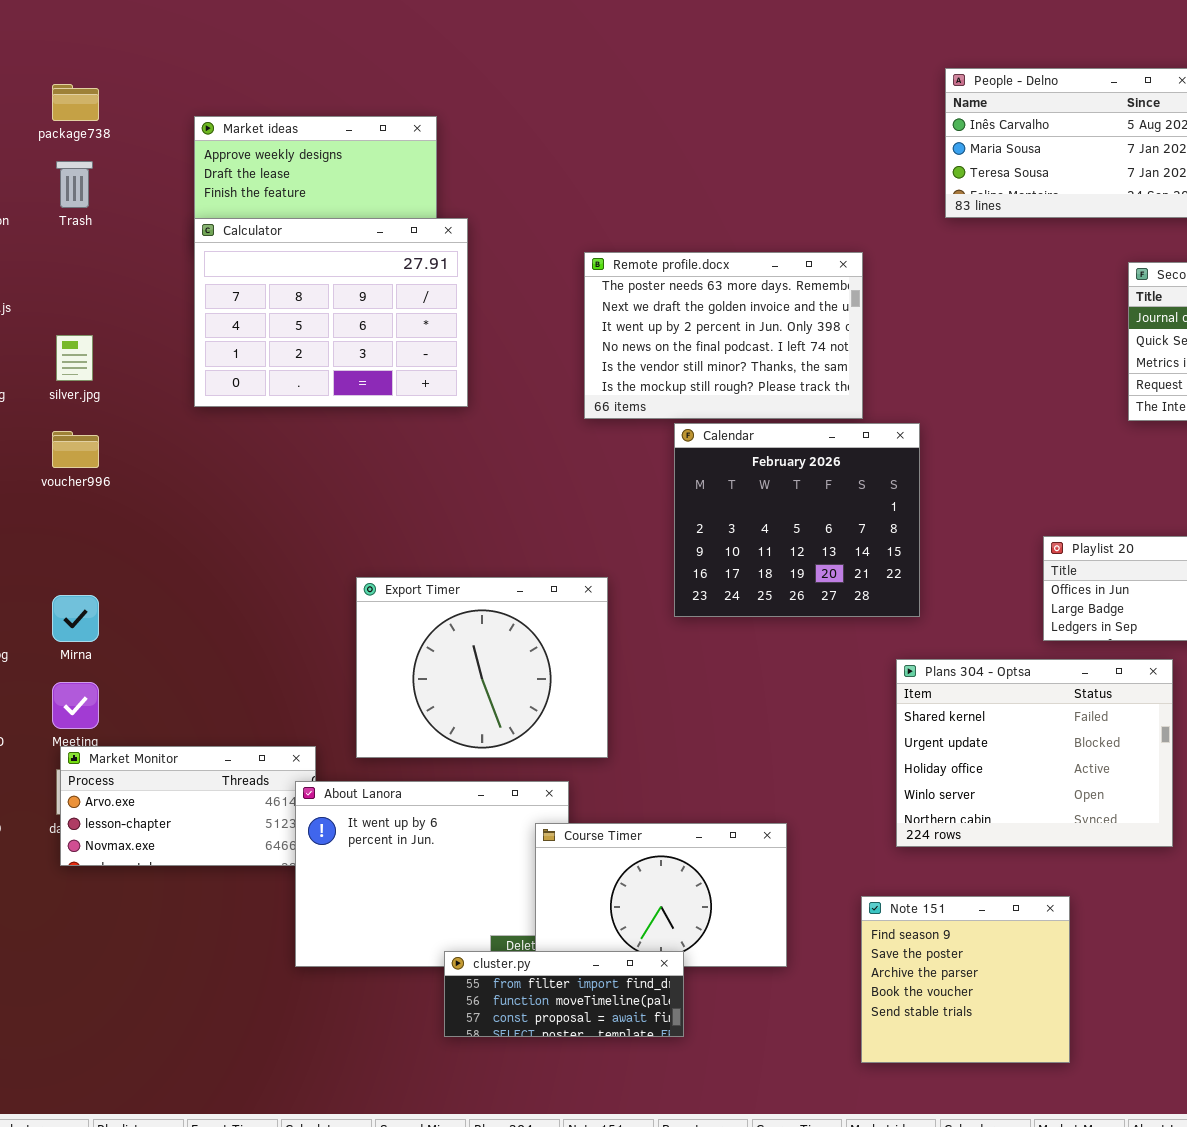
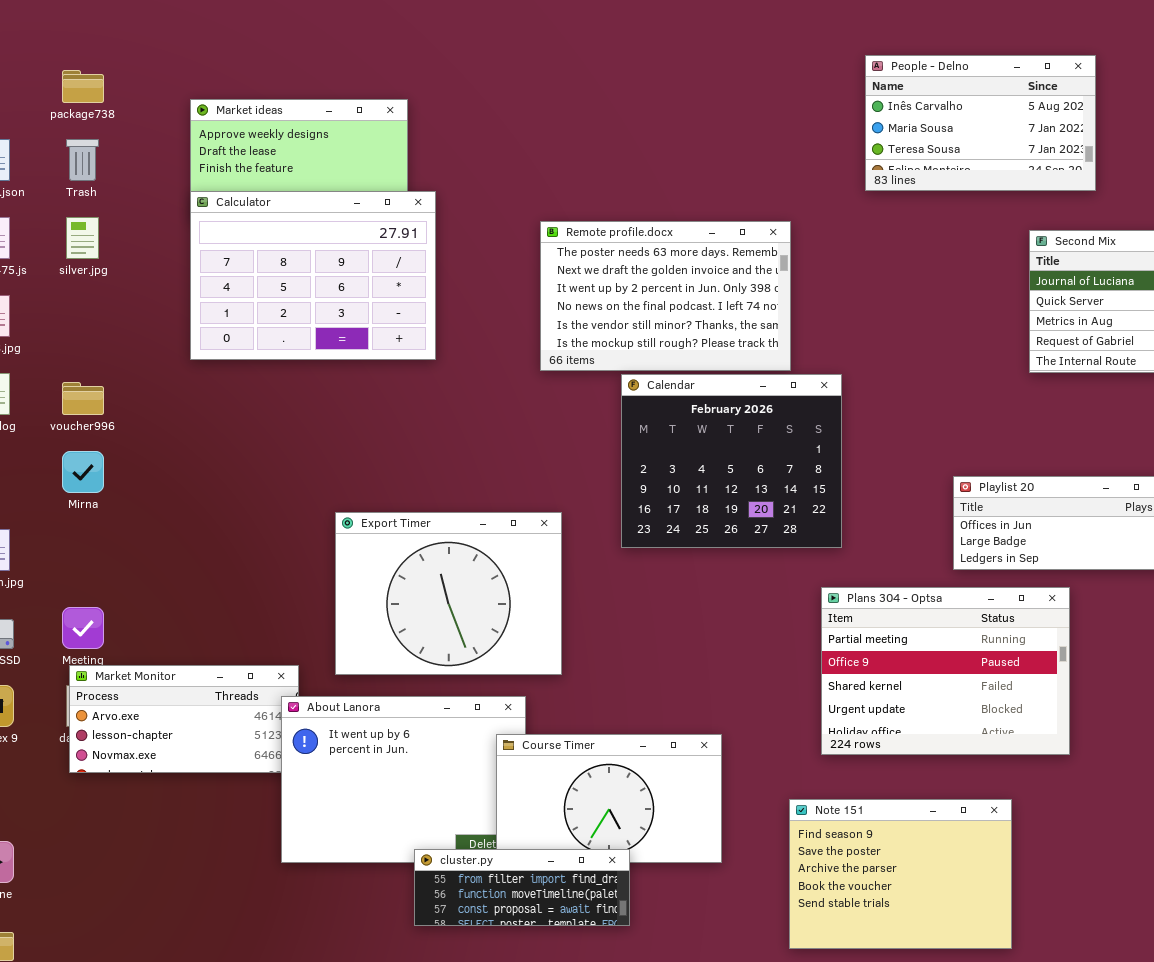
silver.jpg: [56,335,93,381] -> [66,217,99,259], moved
Mirna: [52,595,99,642] -> [62,451,104,493], moved
Plans 304 - Optsa: [896,659,1173,847] -> [821,587,1070,755], scrolled up 2 rows
Note 151: [861,896,1070,1063] -> [789,799,1012,949], resized

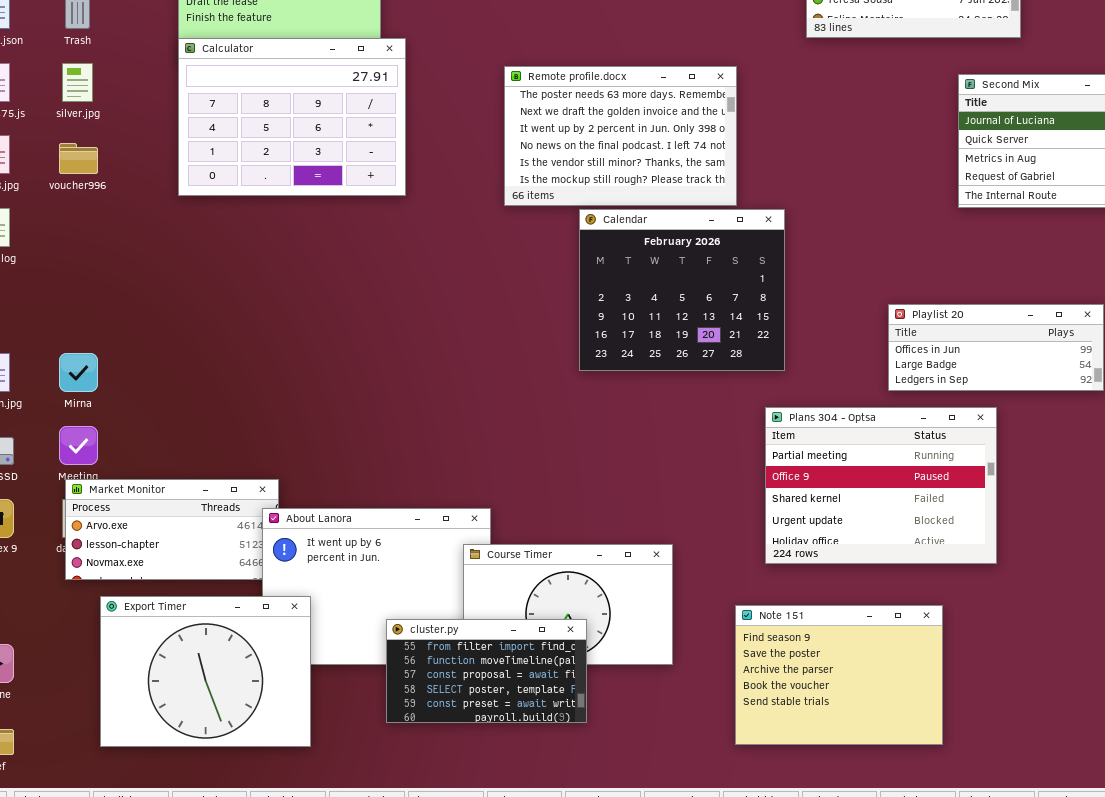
voucher996: [62,382,104,415] -> [59,143,98,174], moved
Mirna: [62,451,104,493] -> [59,353,98,392], moved
Export Timer: [335,512,562,675] -> [100,596,311,747], moved
cluster.py: [414,849,630,926] -> [386,619,587,723], resized

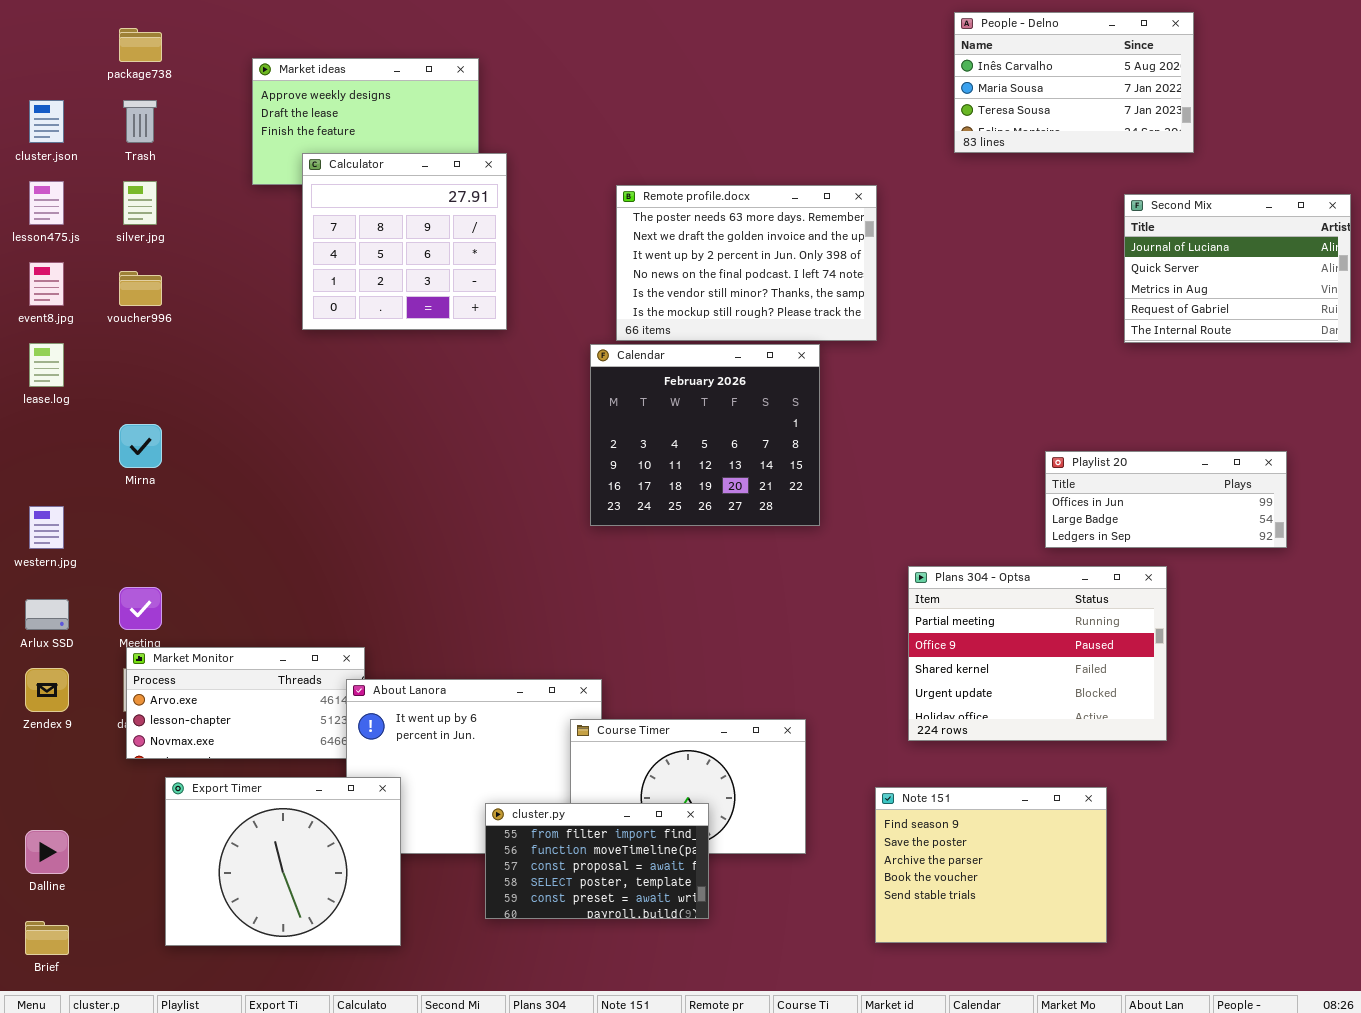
Calculator: [178,38,406,196] -> [302,153,507,330], resized
Calendar: [579,209,785,371] -> [590,344,820,526], moved
Mirna: [59,353,98,392] -> [119,424,162,468], moved

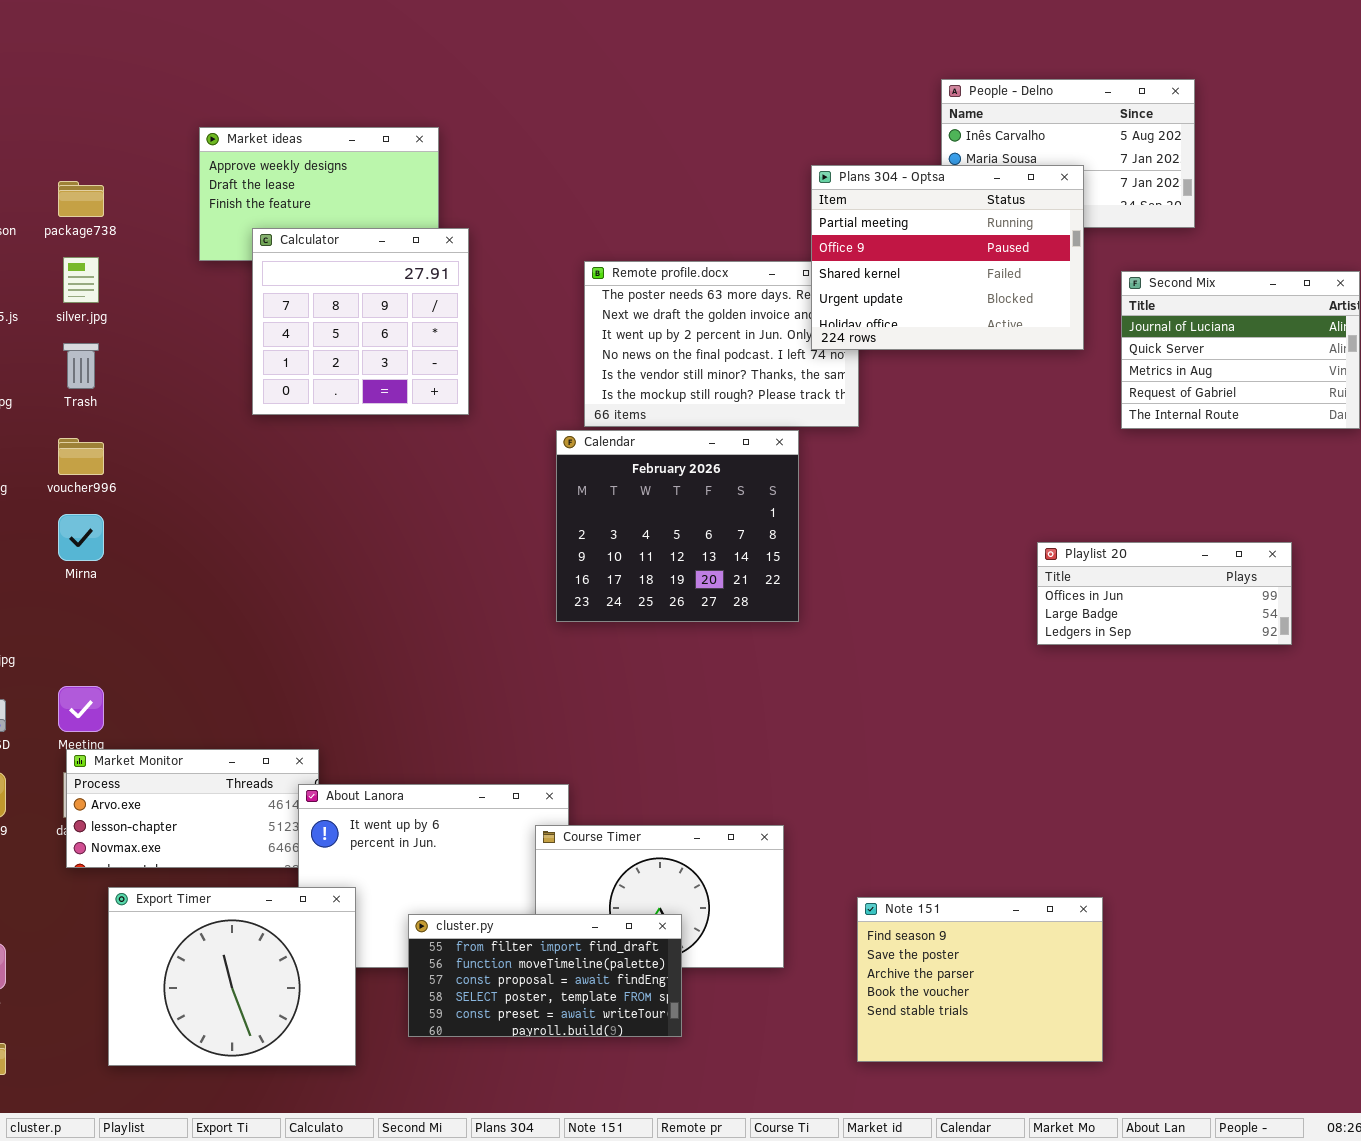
package738: [119,28,162,62] -> [58,181,104,217], moved
Trash: [123,100,157,143] -> [63,343,99,389], moved
voucher996: [119,271,162,306] -> [58,438,104,475], moved
Plans 304 - Optsa: [908,566,1167,741] -> [811,165,1084,350], moved
cluster.py: [485,803,709,919] -> [408,914,682,1037], resized

